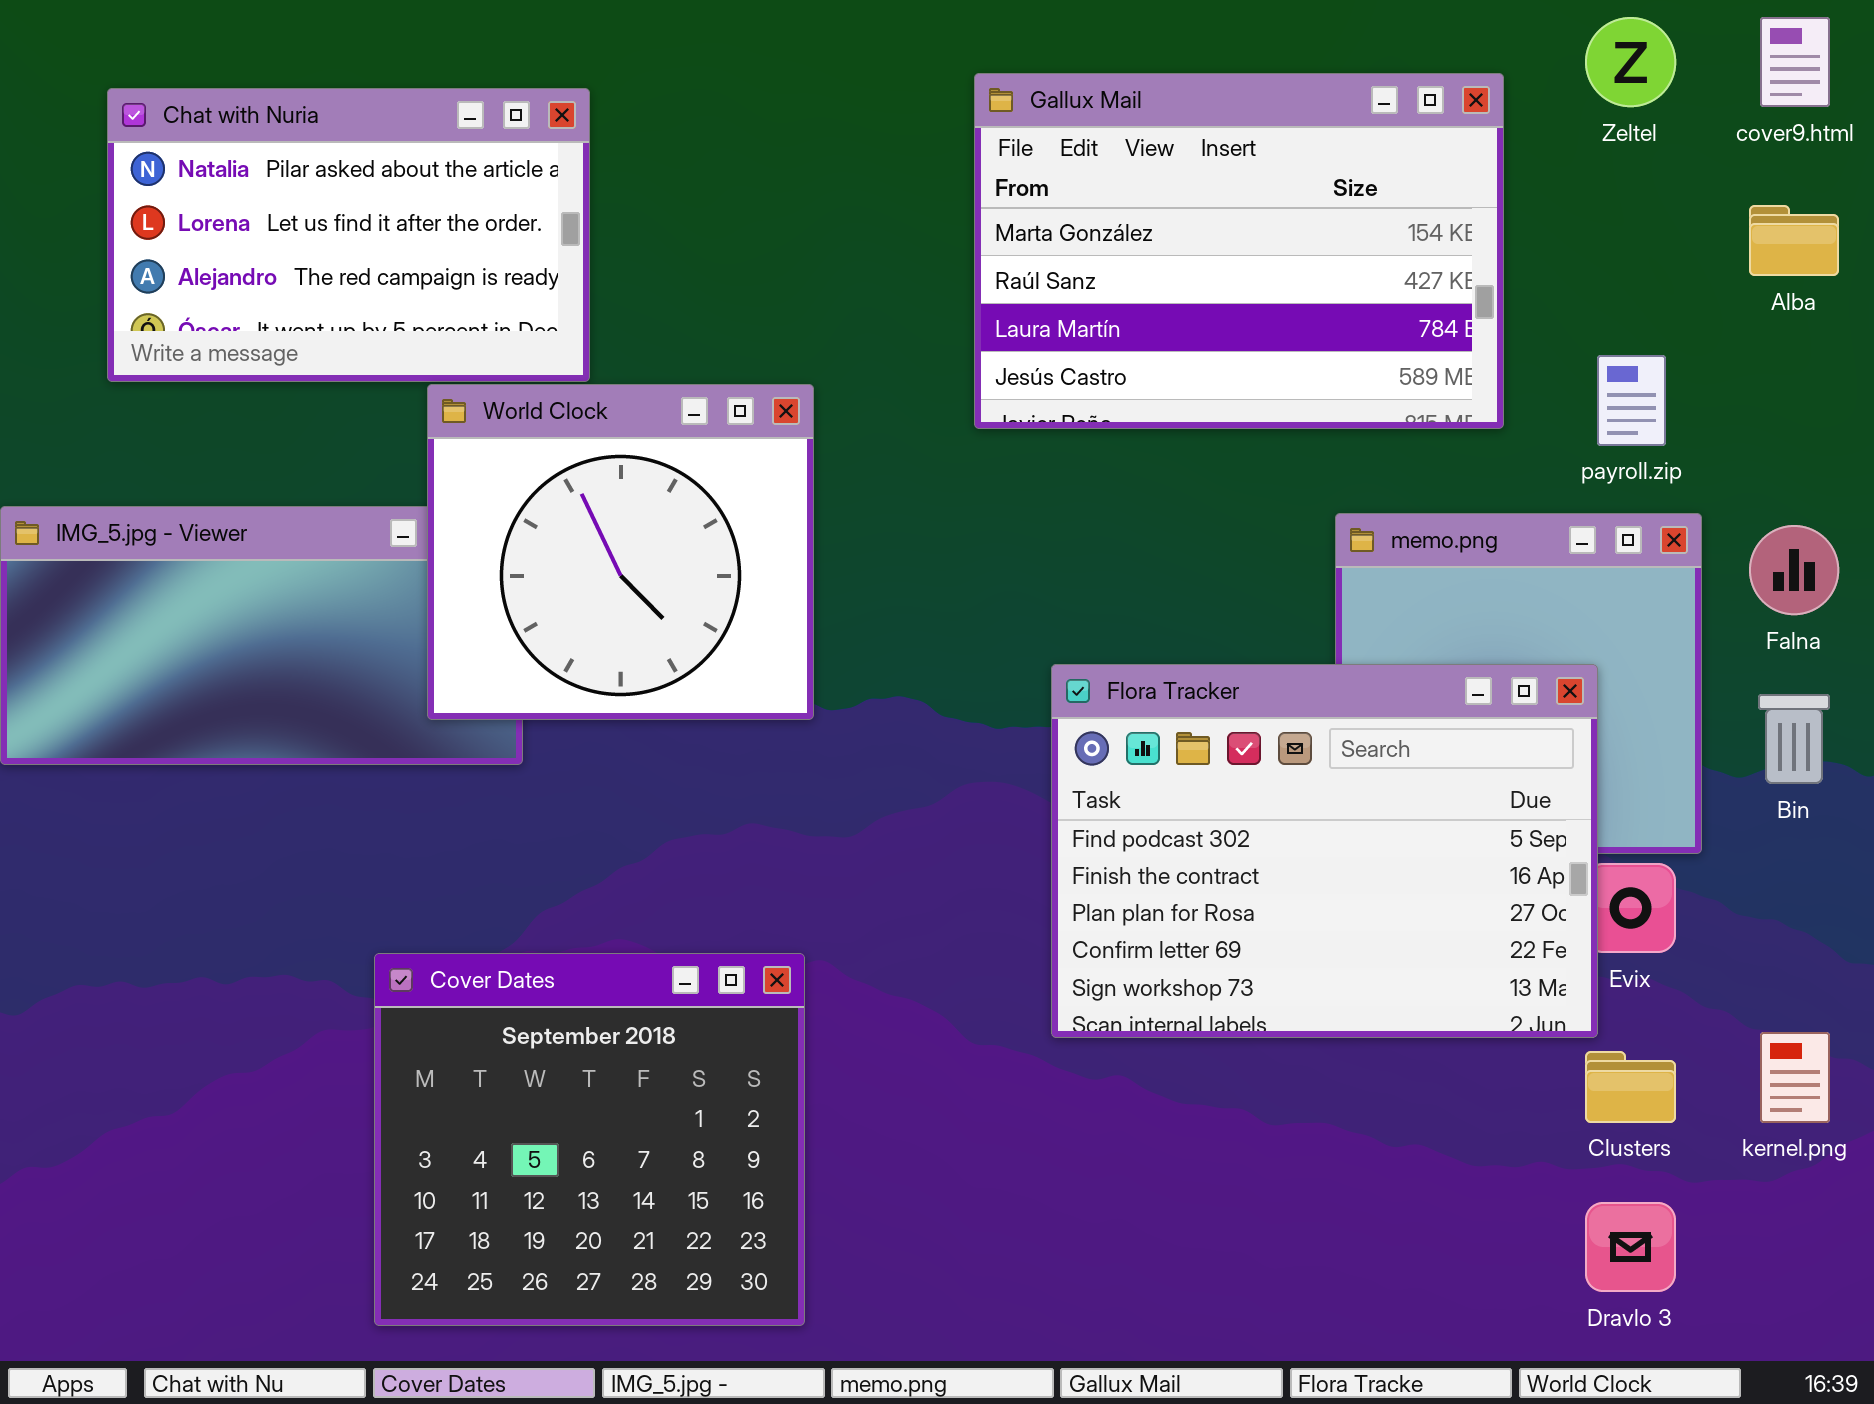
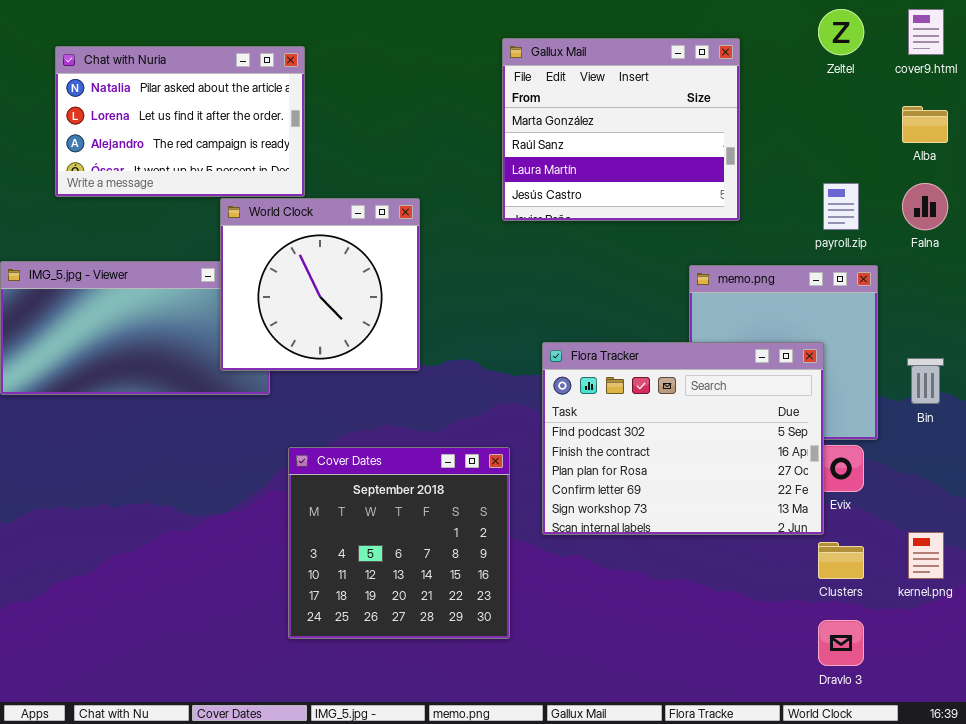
Gallux Mail: [974,73,1504,429] -> [502,38,740,221], resized
Falna: [1749,525,1839,615] -> [902,183,948,230], moved
Cover Dates: [374,953,805,1326] -> [288,447,510,639], moved

